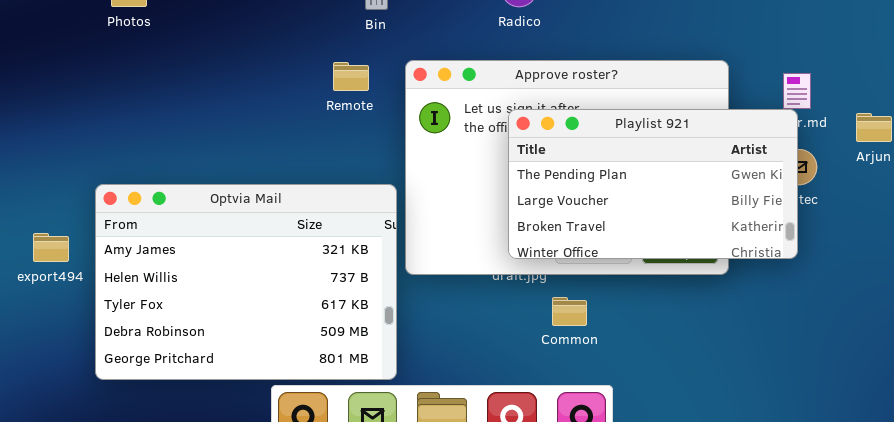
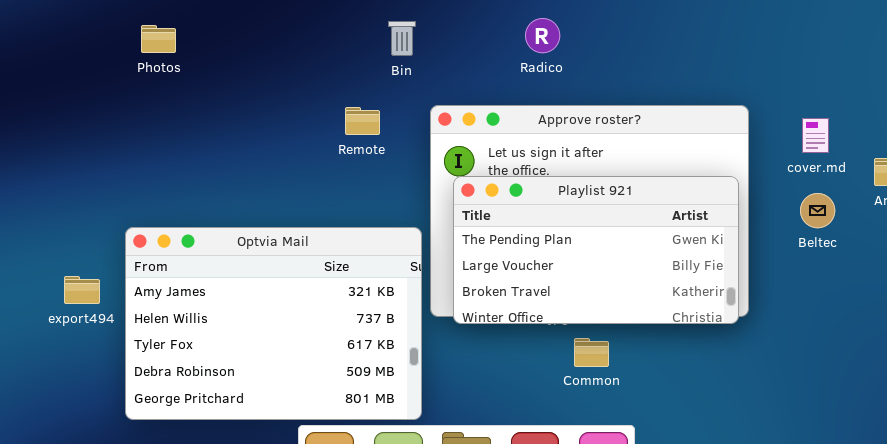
Remote: [333,62,369,91] -> [345,107,380,135], moved
Playlist 921: [508,109,798,259] -> [453,176,739,324], moved

